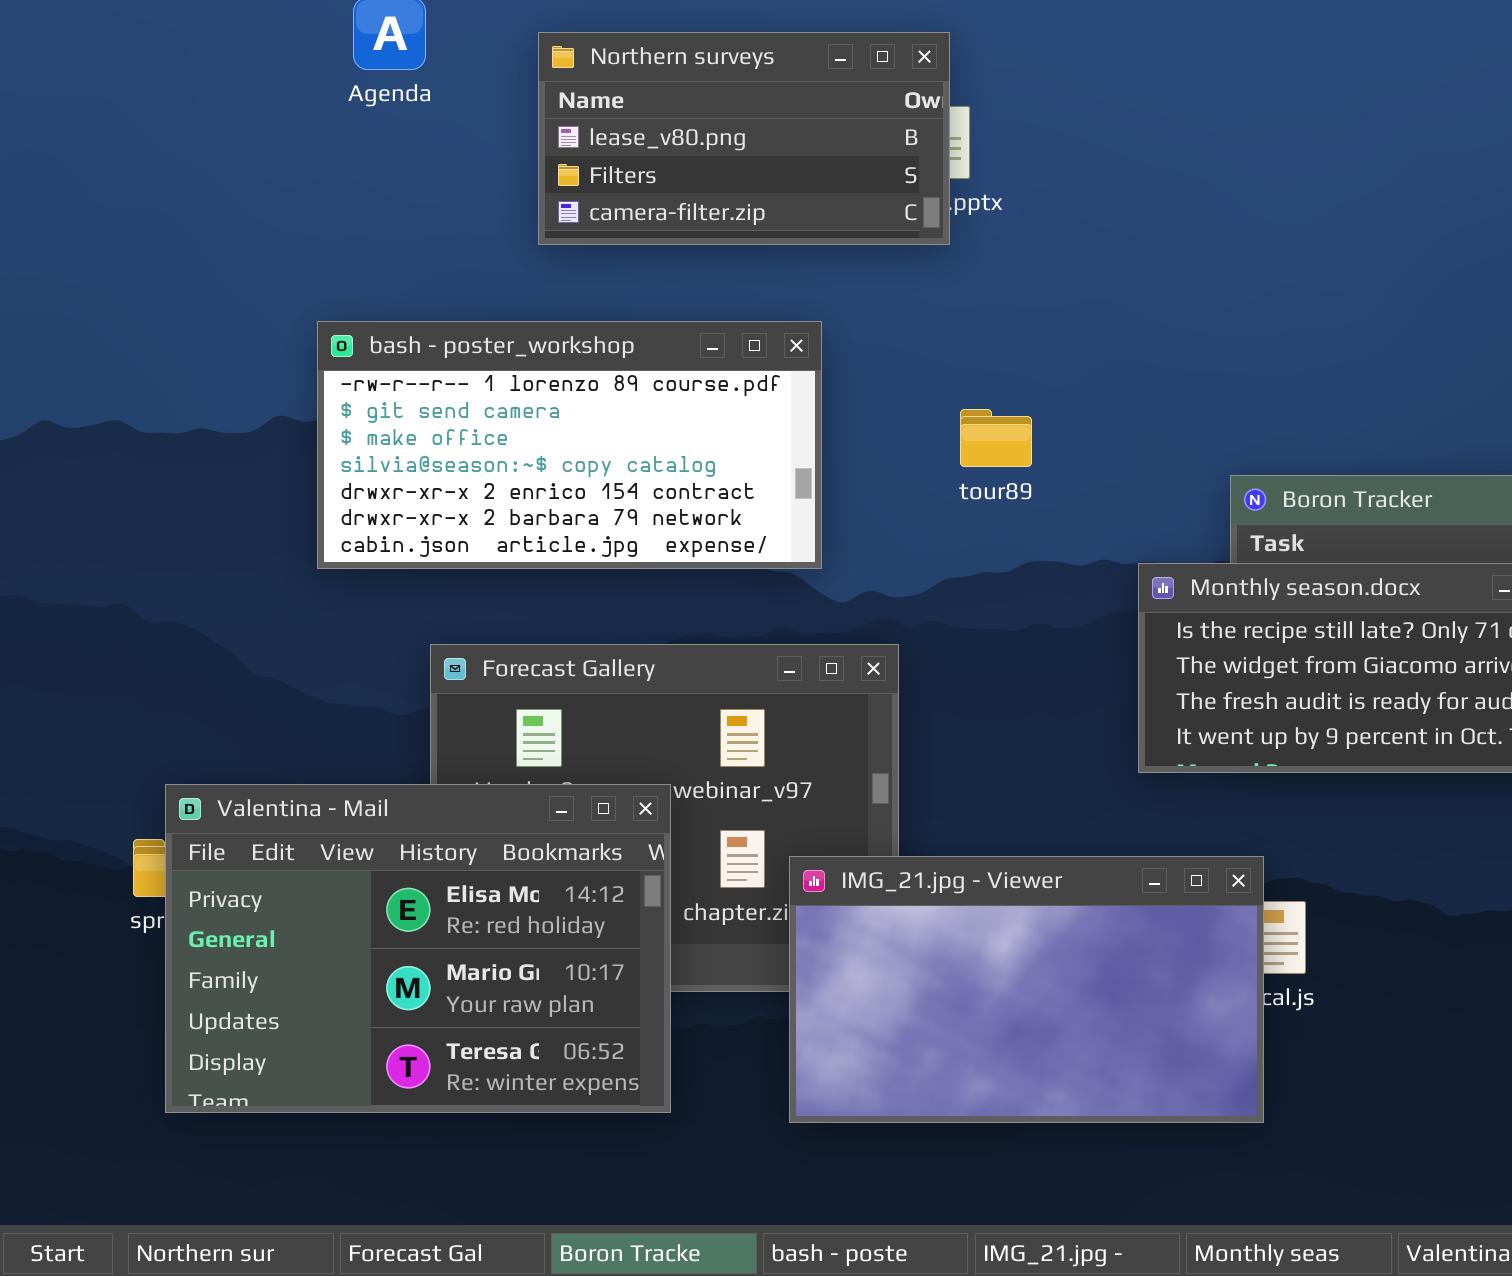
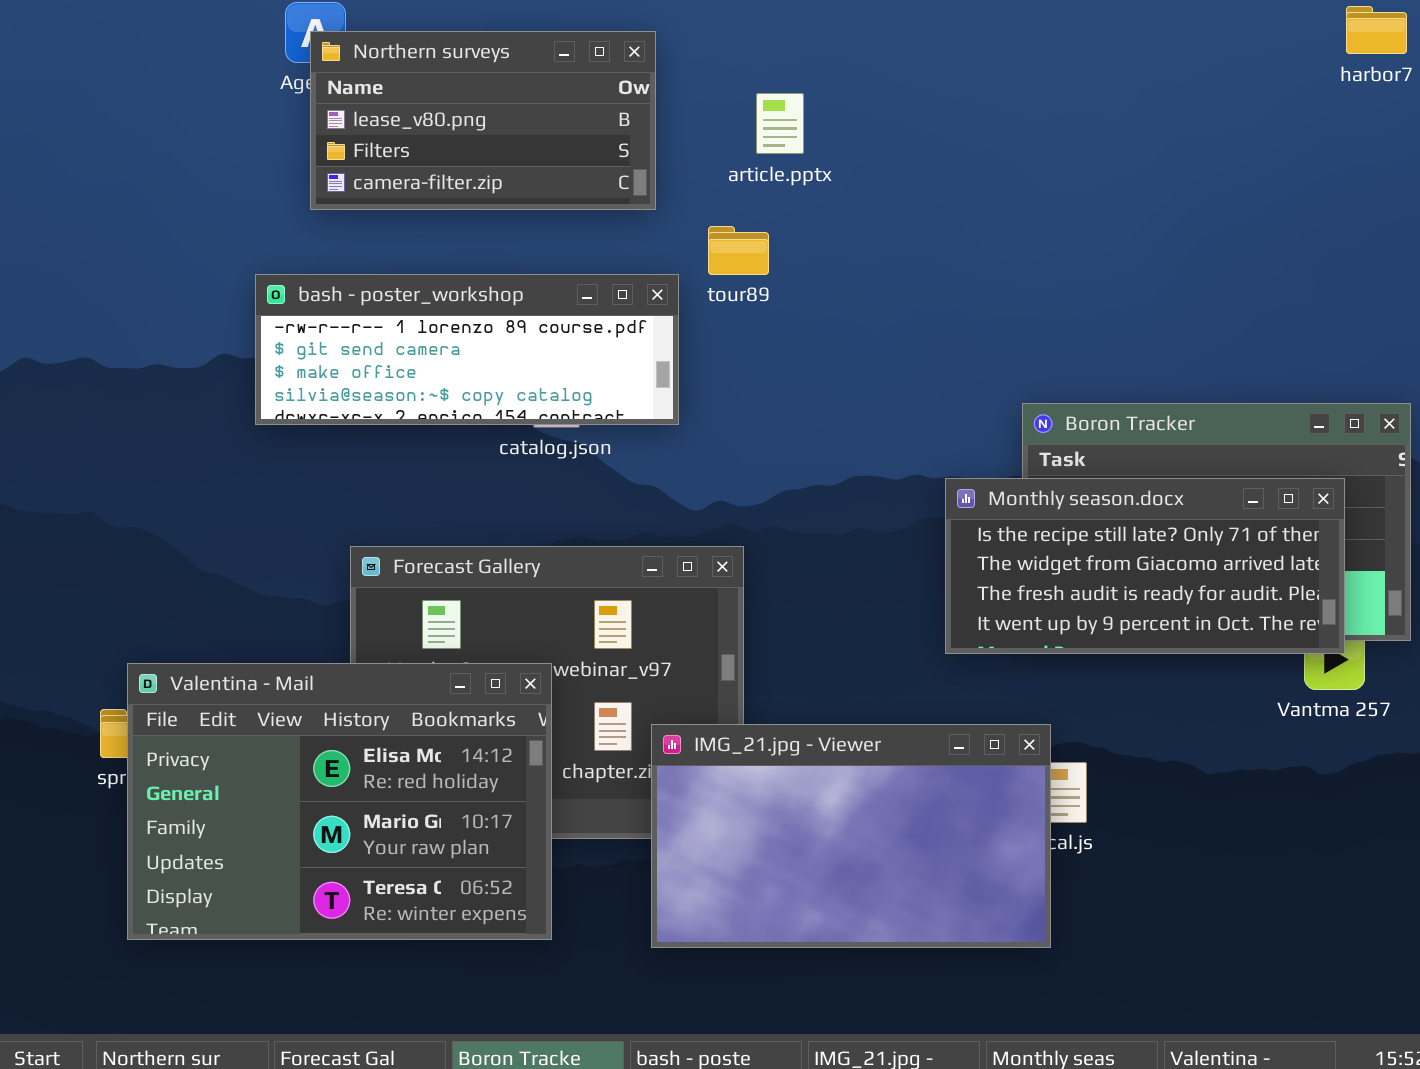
Northern surveys: [538,32,950,245] -> [310,31,656,210], moved
bash - poster_workshop: [317,321,822,569] -> [255,274,679,425], resized
tour89: [960,409,1032,467] -> [708,226,769,275], moved

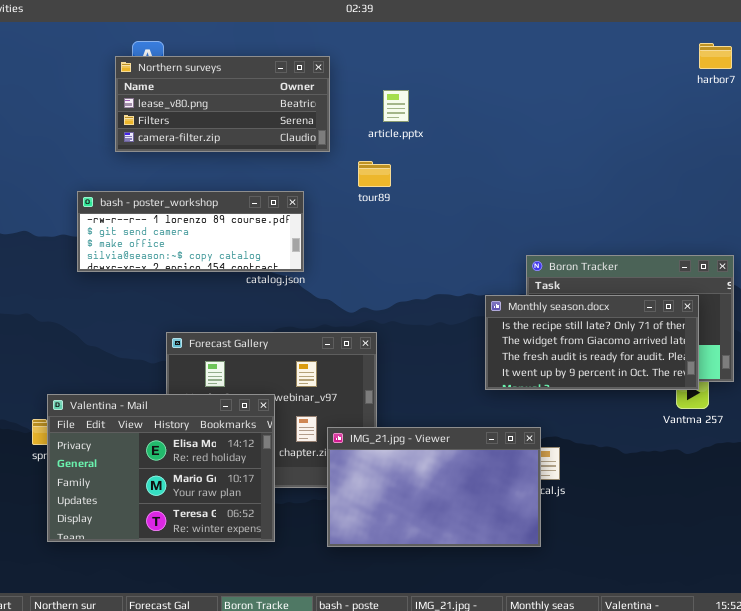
Northern surveys: [310,31,656,210] -> [115,56,330,152], resized
bash - poster_workshop: [255,274,679,425] -> [77,191,304,272], moved

